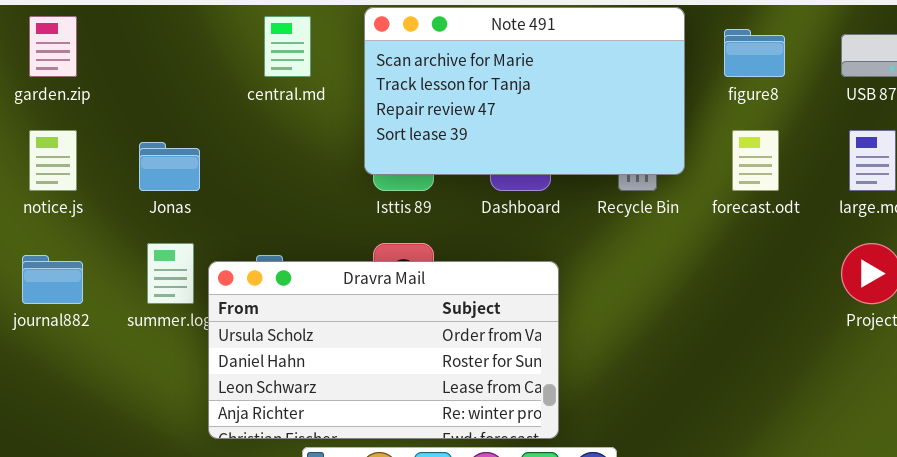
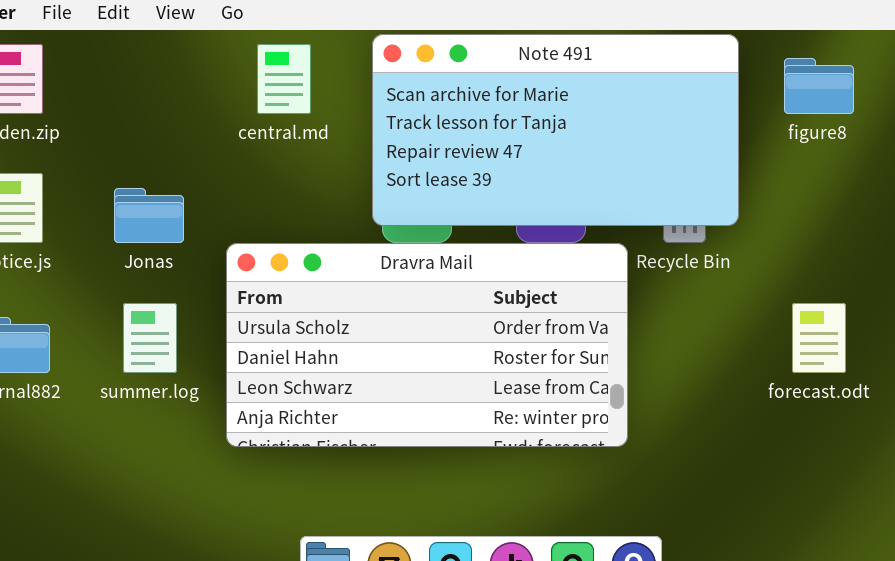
forecast.odt: [732,130,779,191] -> [792,303,846,373], moved
Dravra Mail: [208,261,559,439] -> [226,243,628,447], moved

